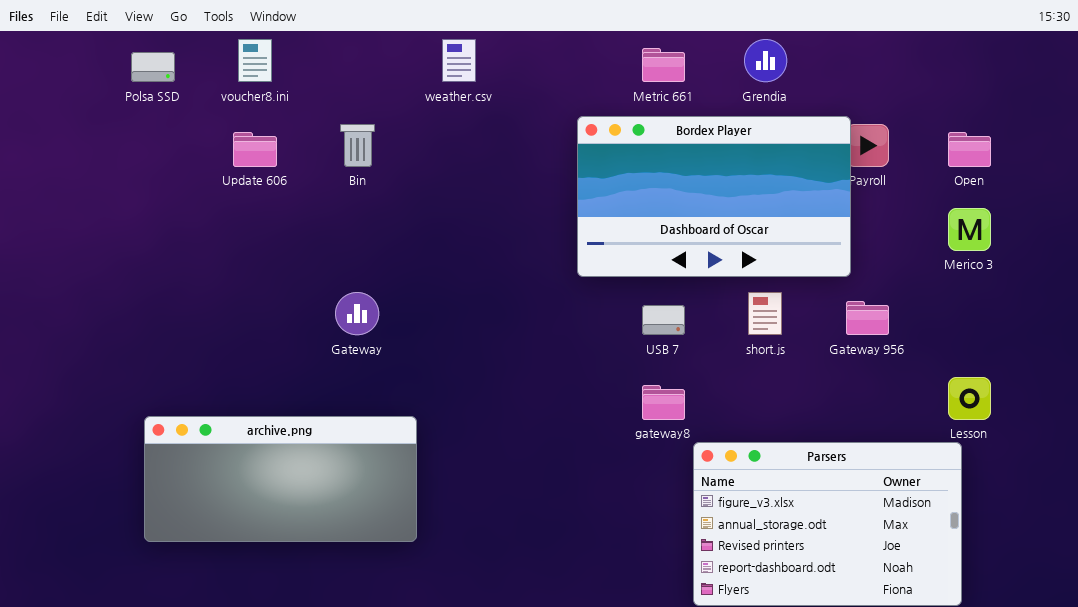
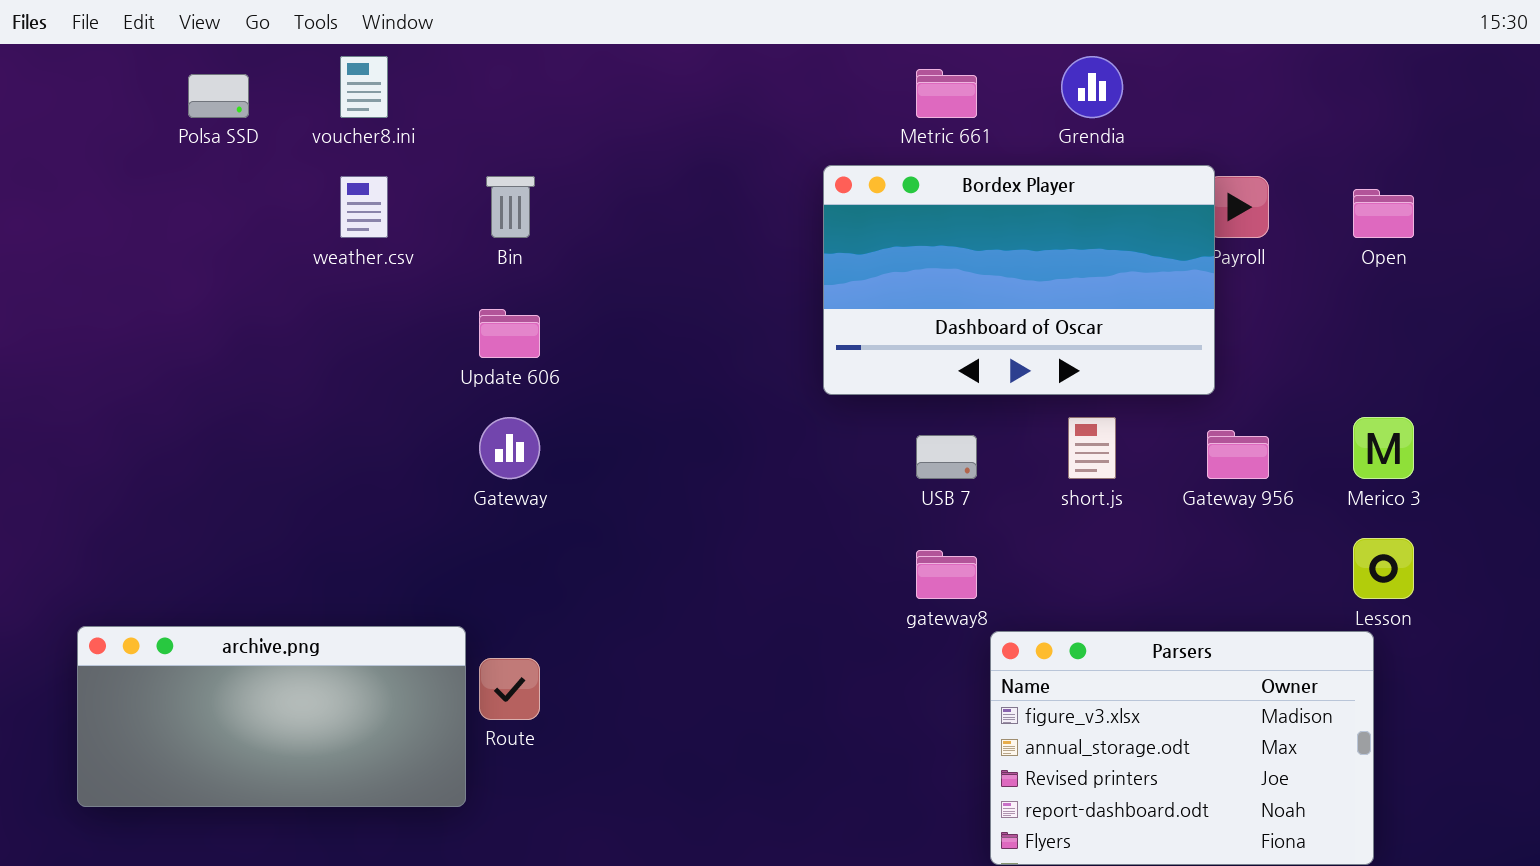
weather.csv: [442,39,476,82] -> [340,176,388,238], moved
Update 606: [233,132,277,167] -> [479,309,540,358], moved
Merico 3: [948,208,991,251] -> [1353,417,1414,479], moved
archive.png: [144,416,417,542] -> [77,626,466,807], moved

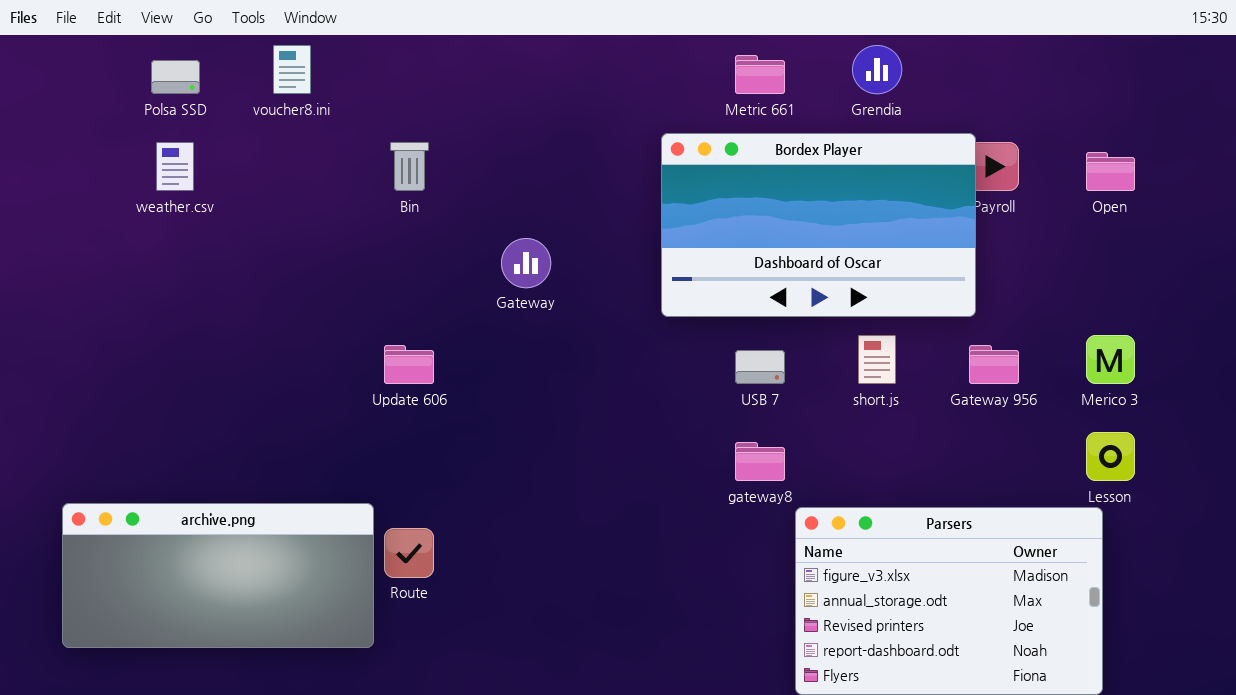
weather.csv: [340,176,388,238] -> [156,142,194,191], moved
Update 606: [479,309,540,358] -> [384,345,434,384], moved
Gateway: [479,417,540,479] -> [501,238,551,288], moved

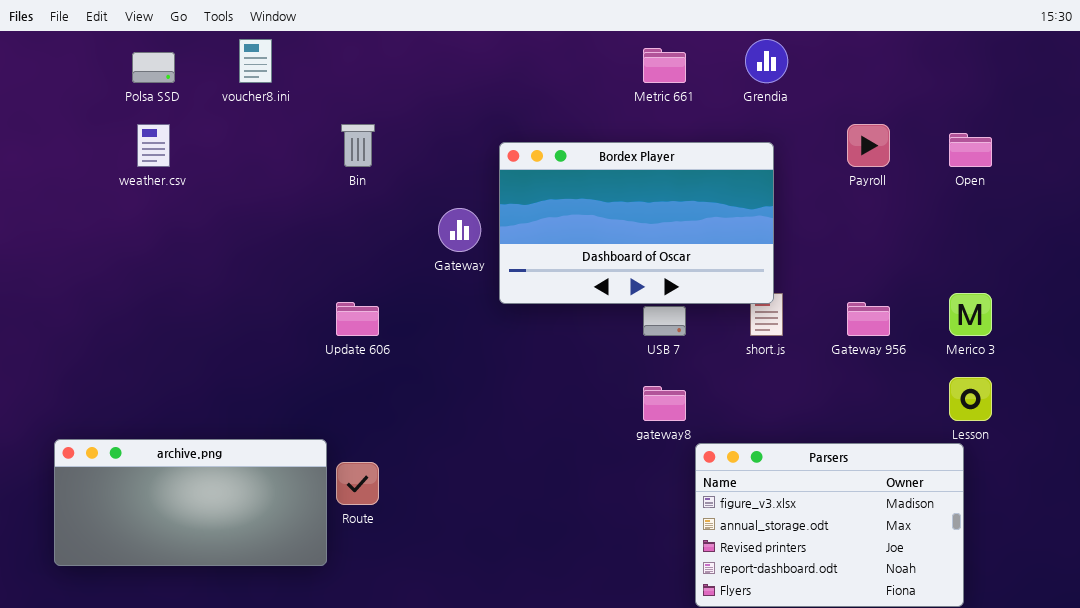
Bordex Player: [661,133,976,317] -> [499,142,774,304], moved

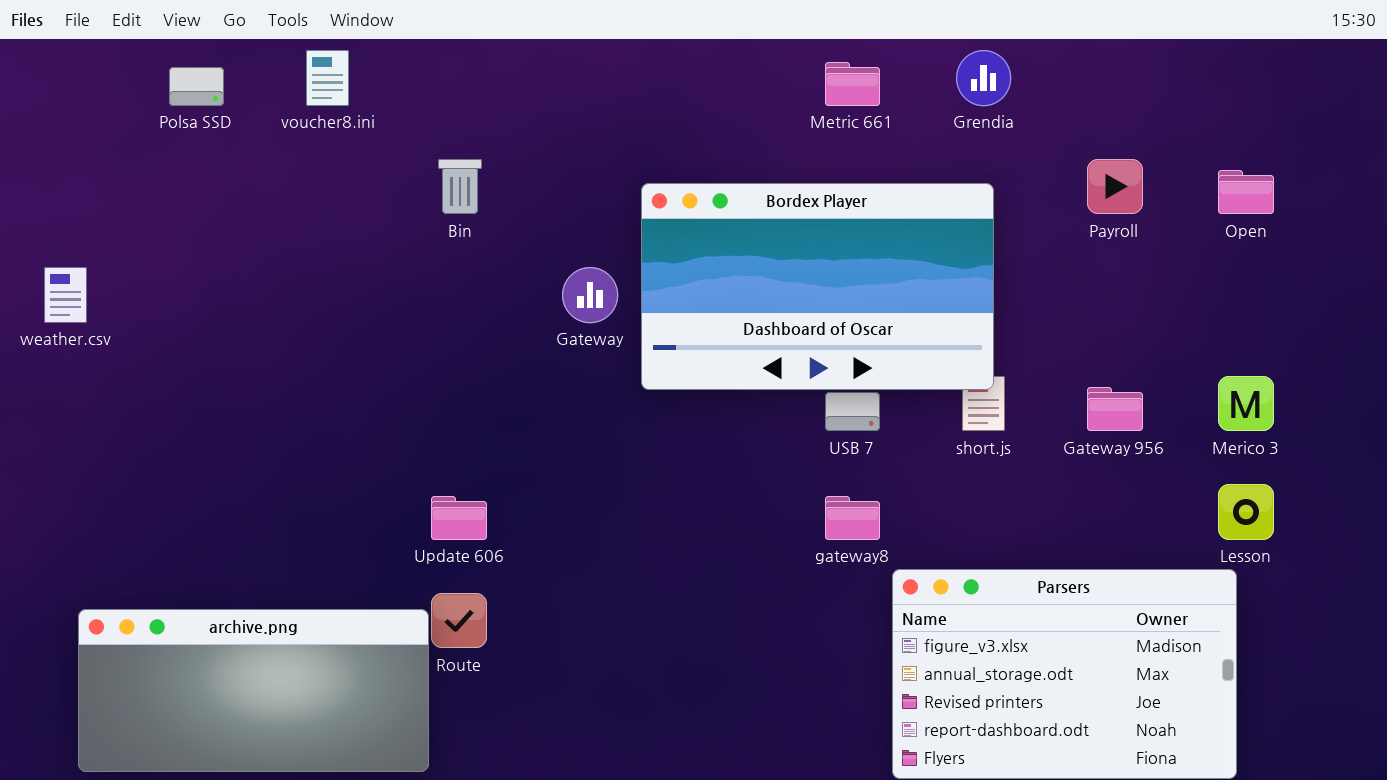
weather.csv: [137,124,170,167] -> [44,267,87,323], moved
Update 606: [336,302,379,336] -> [431,496,487,540], moved
archive.png: [54,439,327,566] -> [78,609,429,772], moved

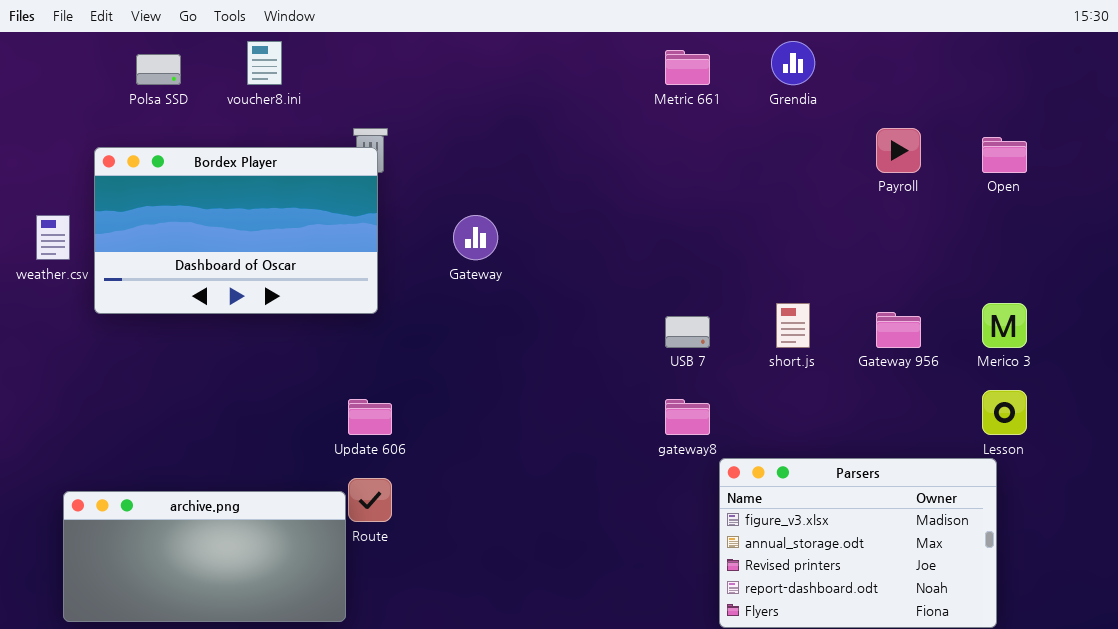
Bordex Player: [641,183,994,390] -> [94,147,378,314], moved

